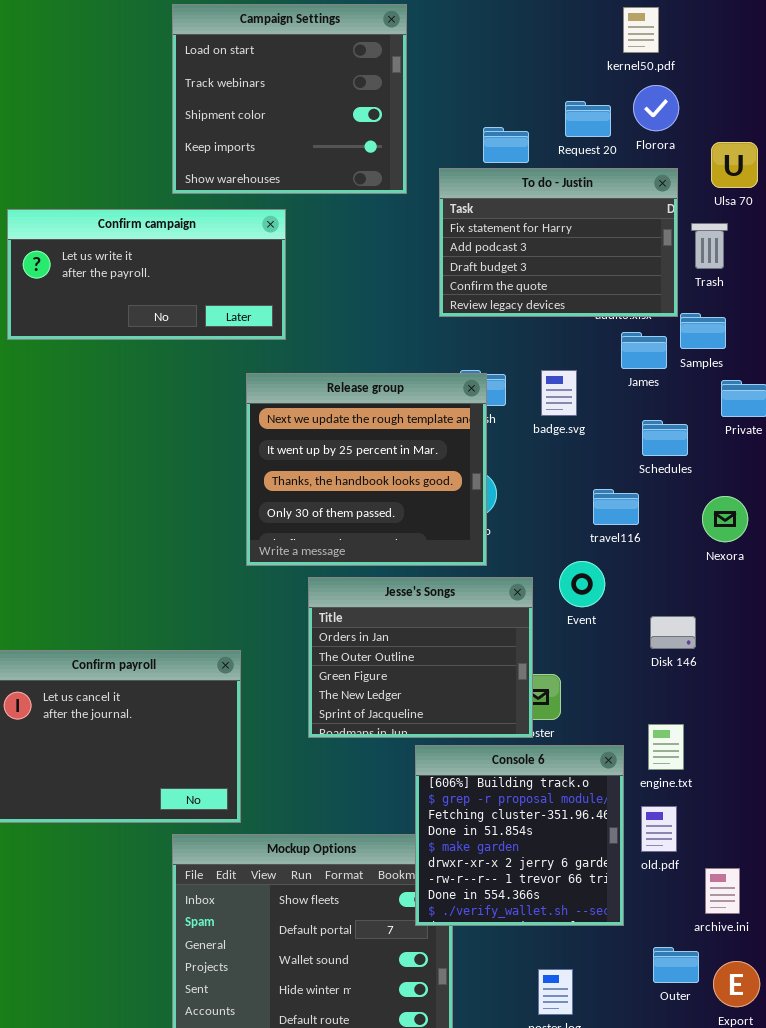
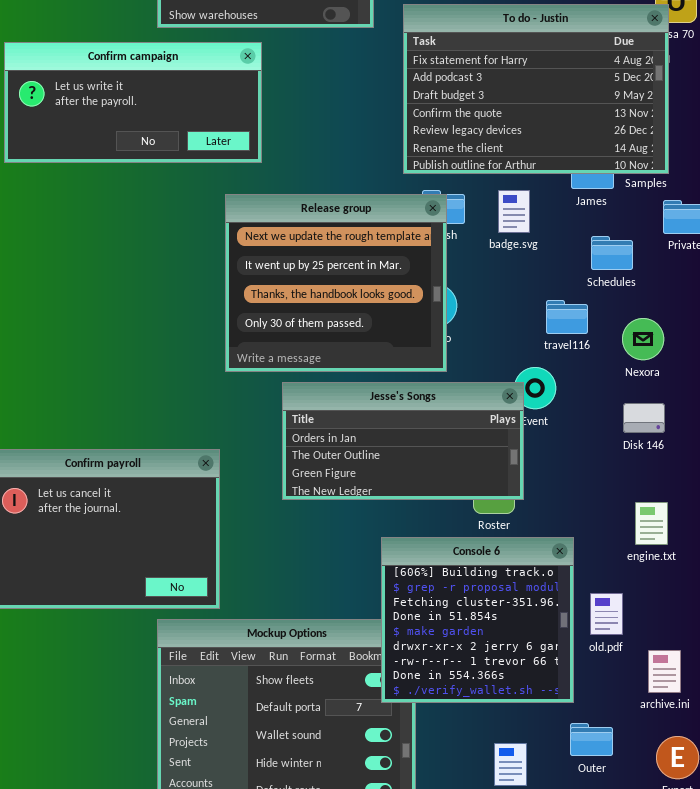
To do - Justin: [439,168,678,317] -> [403,4,669,174], resized
Nexora: [702,496,748,542] -> [622,318,664,360], moved
Jesse's Songs: [308,577,533,738] -> [282,382,524,500], resized
Disk 146: [650,616,696,649] -> [623,403,665,433], moved
engine.txt: [648,724,684,770] -> [635,502,668,545], moved
Outer: [653,947,699,983] -> [570,723,613,756], moved

